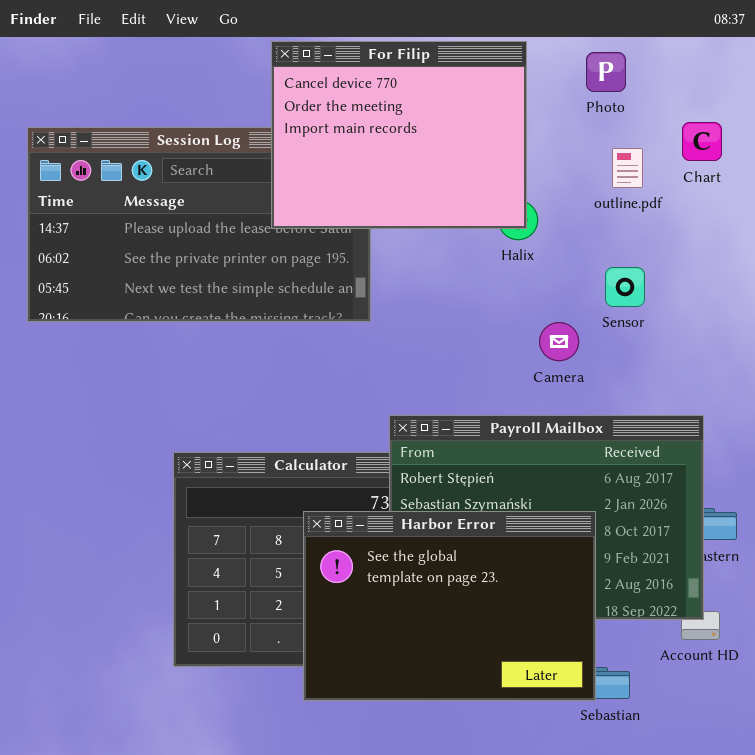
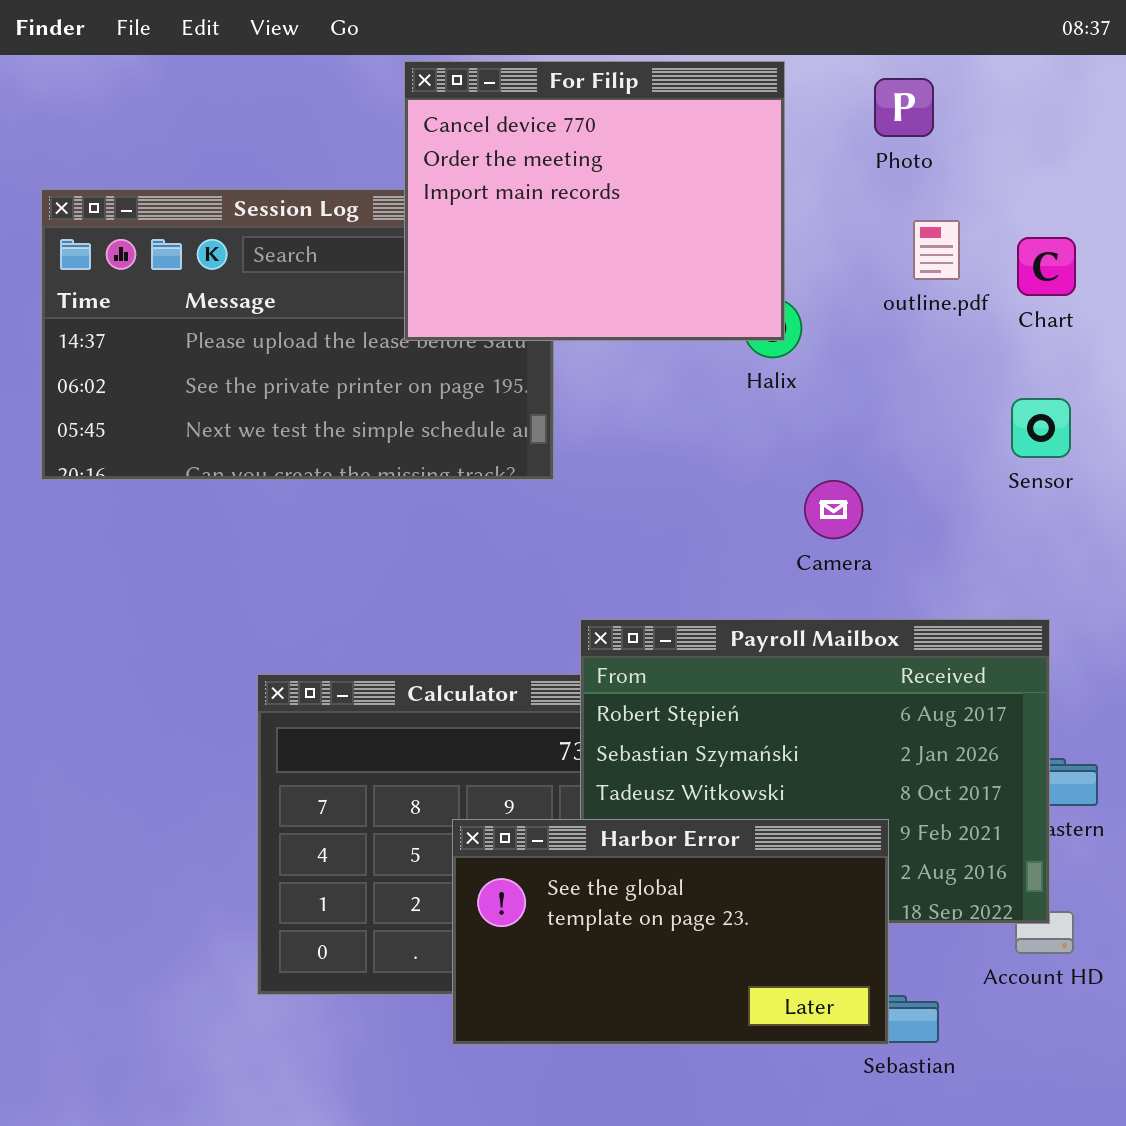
Chart: [682,122,722,161] -> [1017,237,1076,296], moved
Sensor: [605,267,645,307] -> [1011,398,1071,458], moved
Harbor Error: [303,511,596,701] -> [452,819,889,1045], resized

